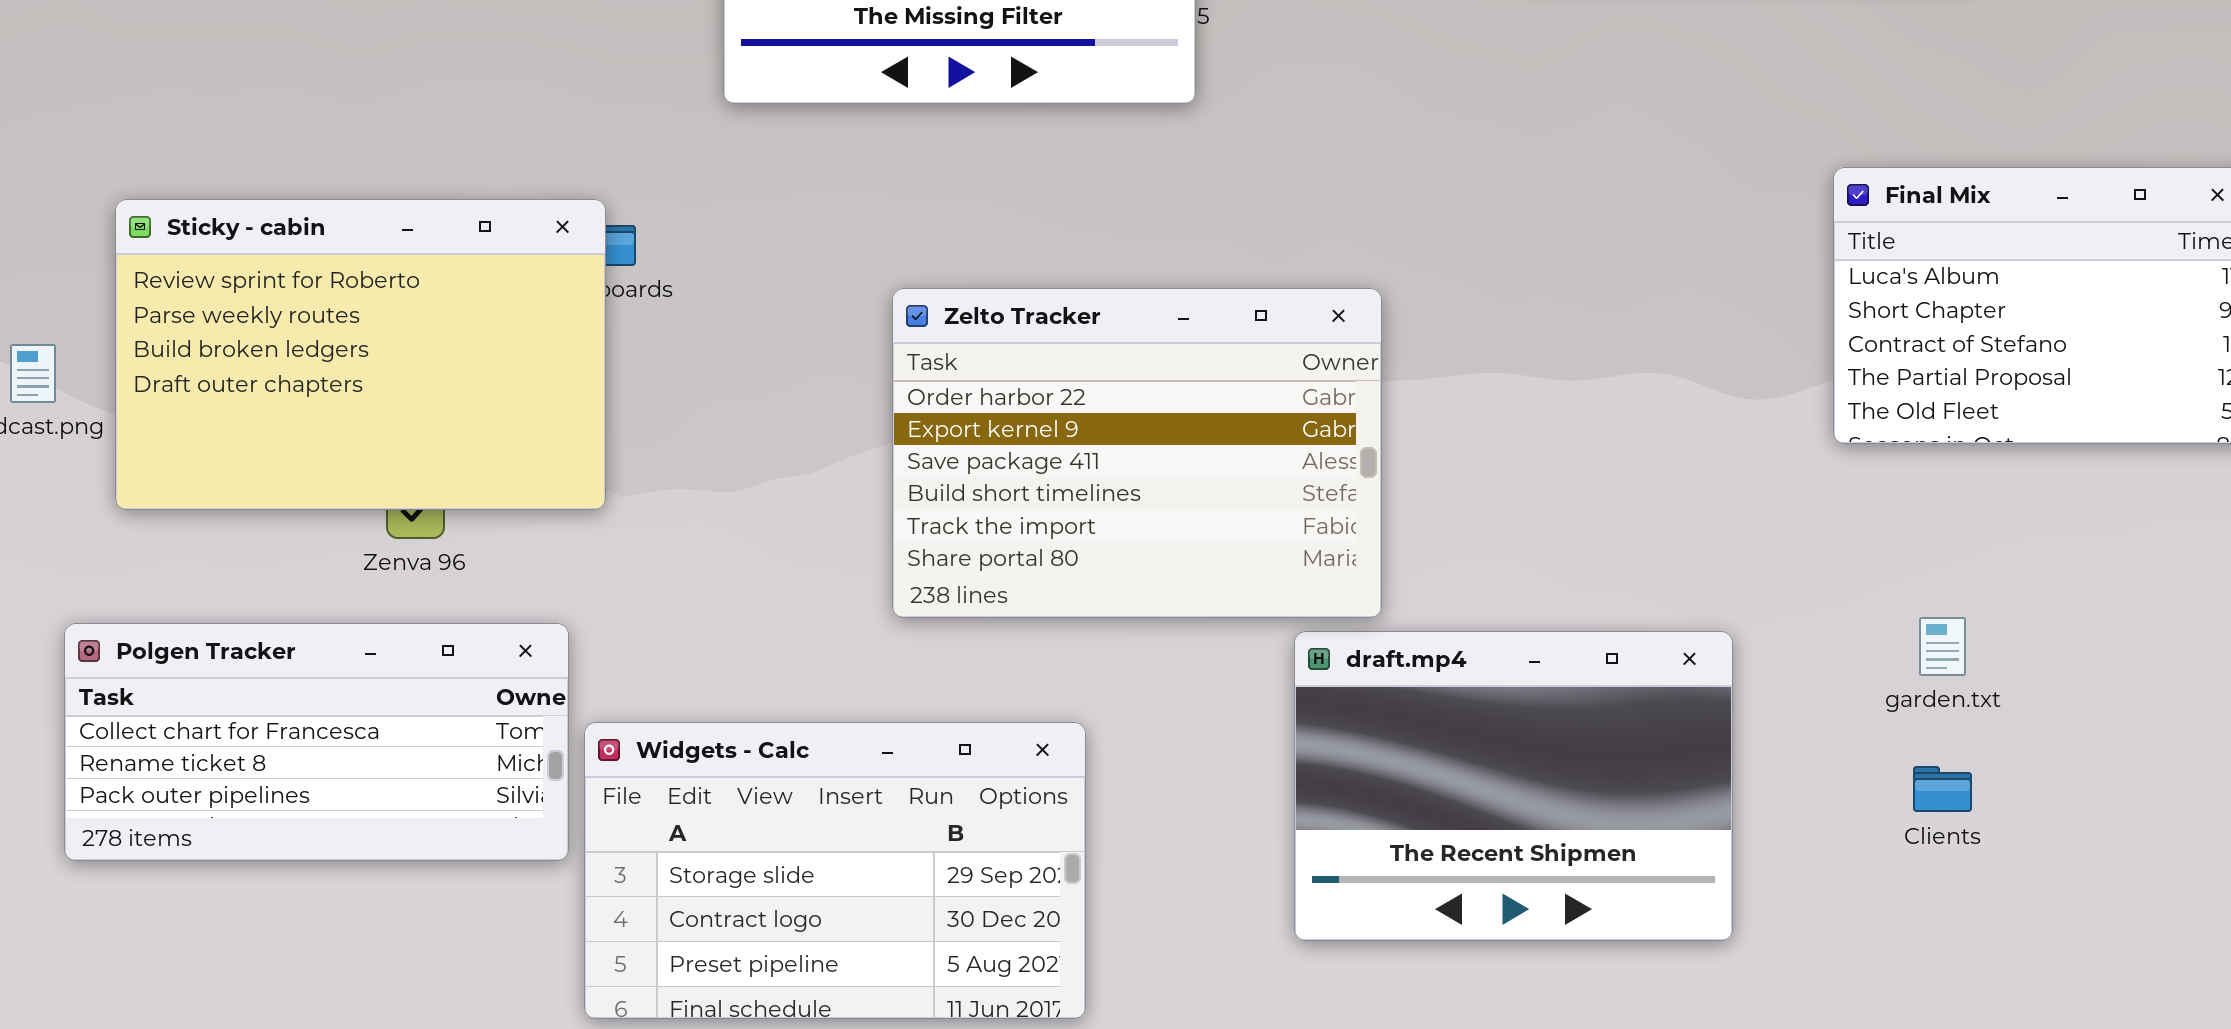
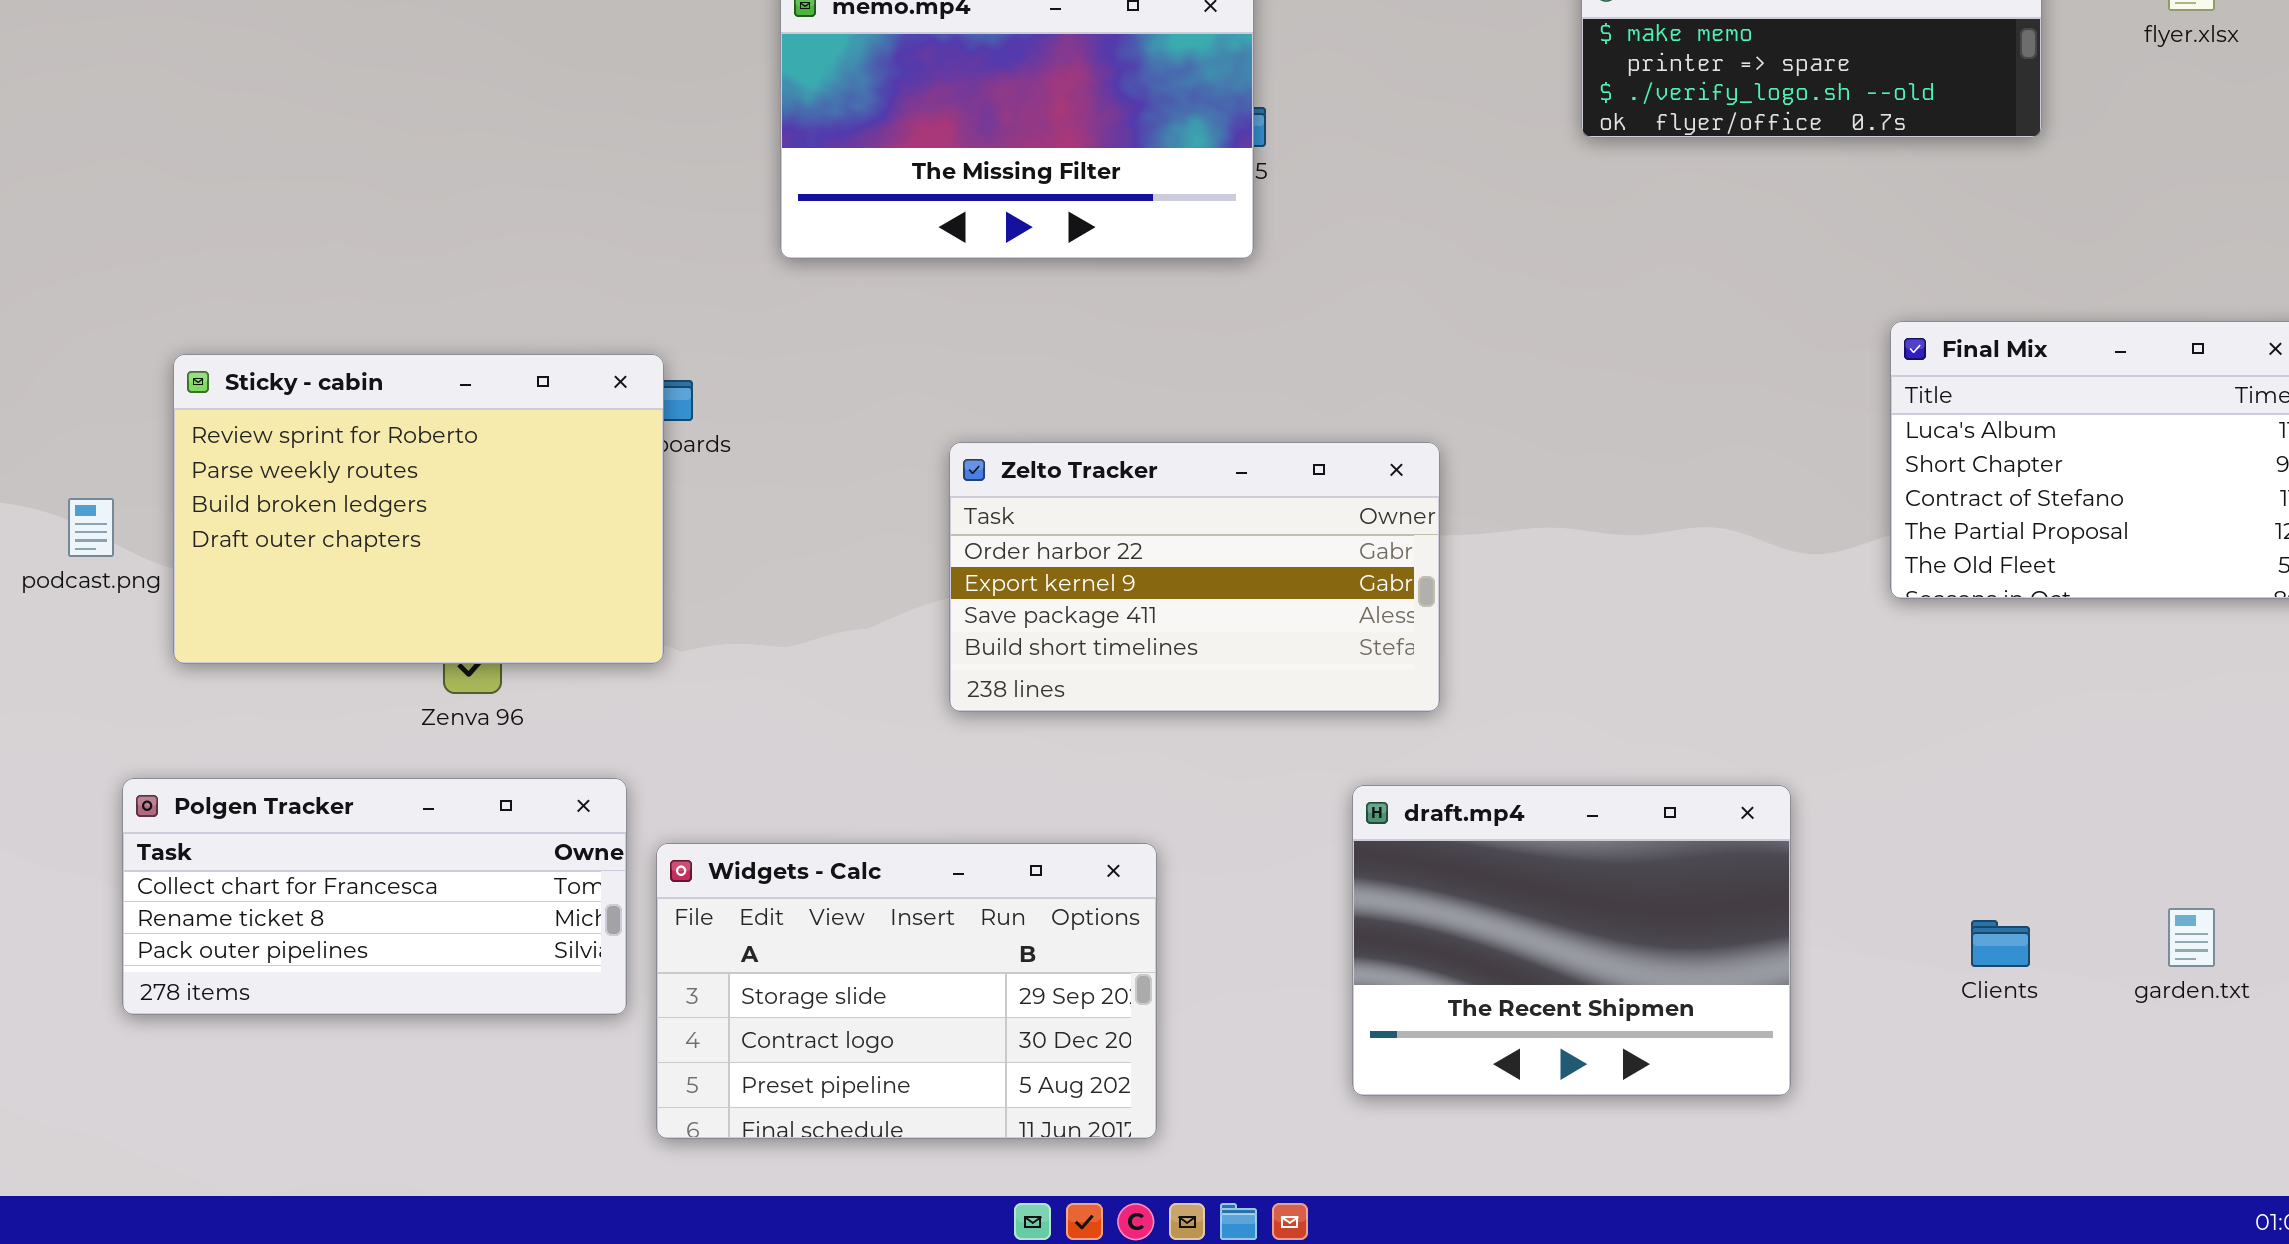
Zelto Tracker: [892,288,1382,618] -> [949,442,1440,712], resized
garden.txt: [1919,617,1966,676] -> [2168,908,2215,967], moved
Widgets - Calc: [584,722,1086,1019] -> [656,843,1157,1139], moved

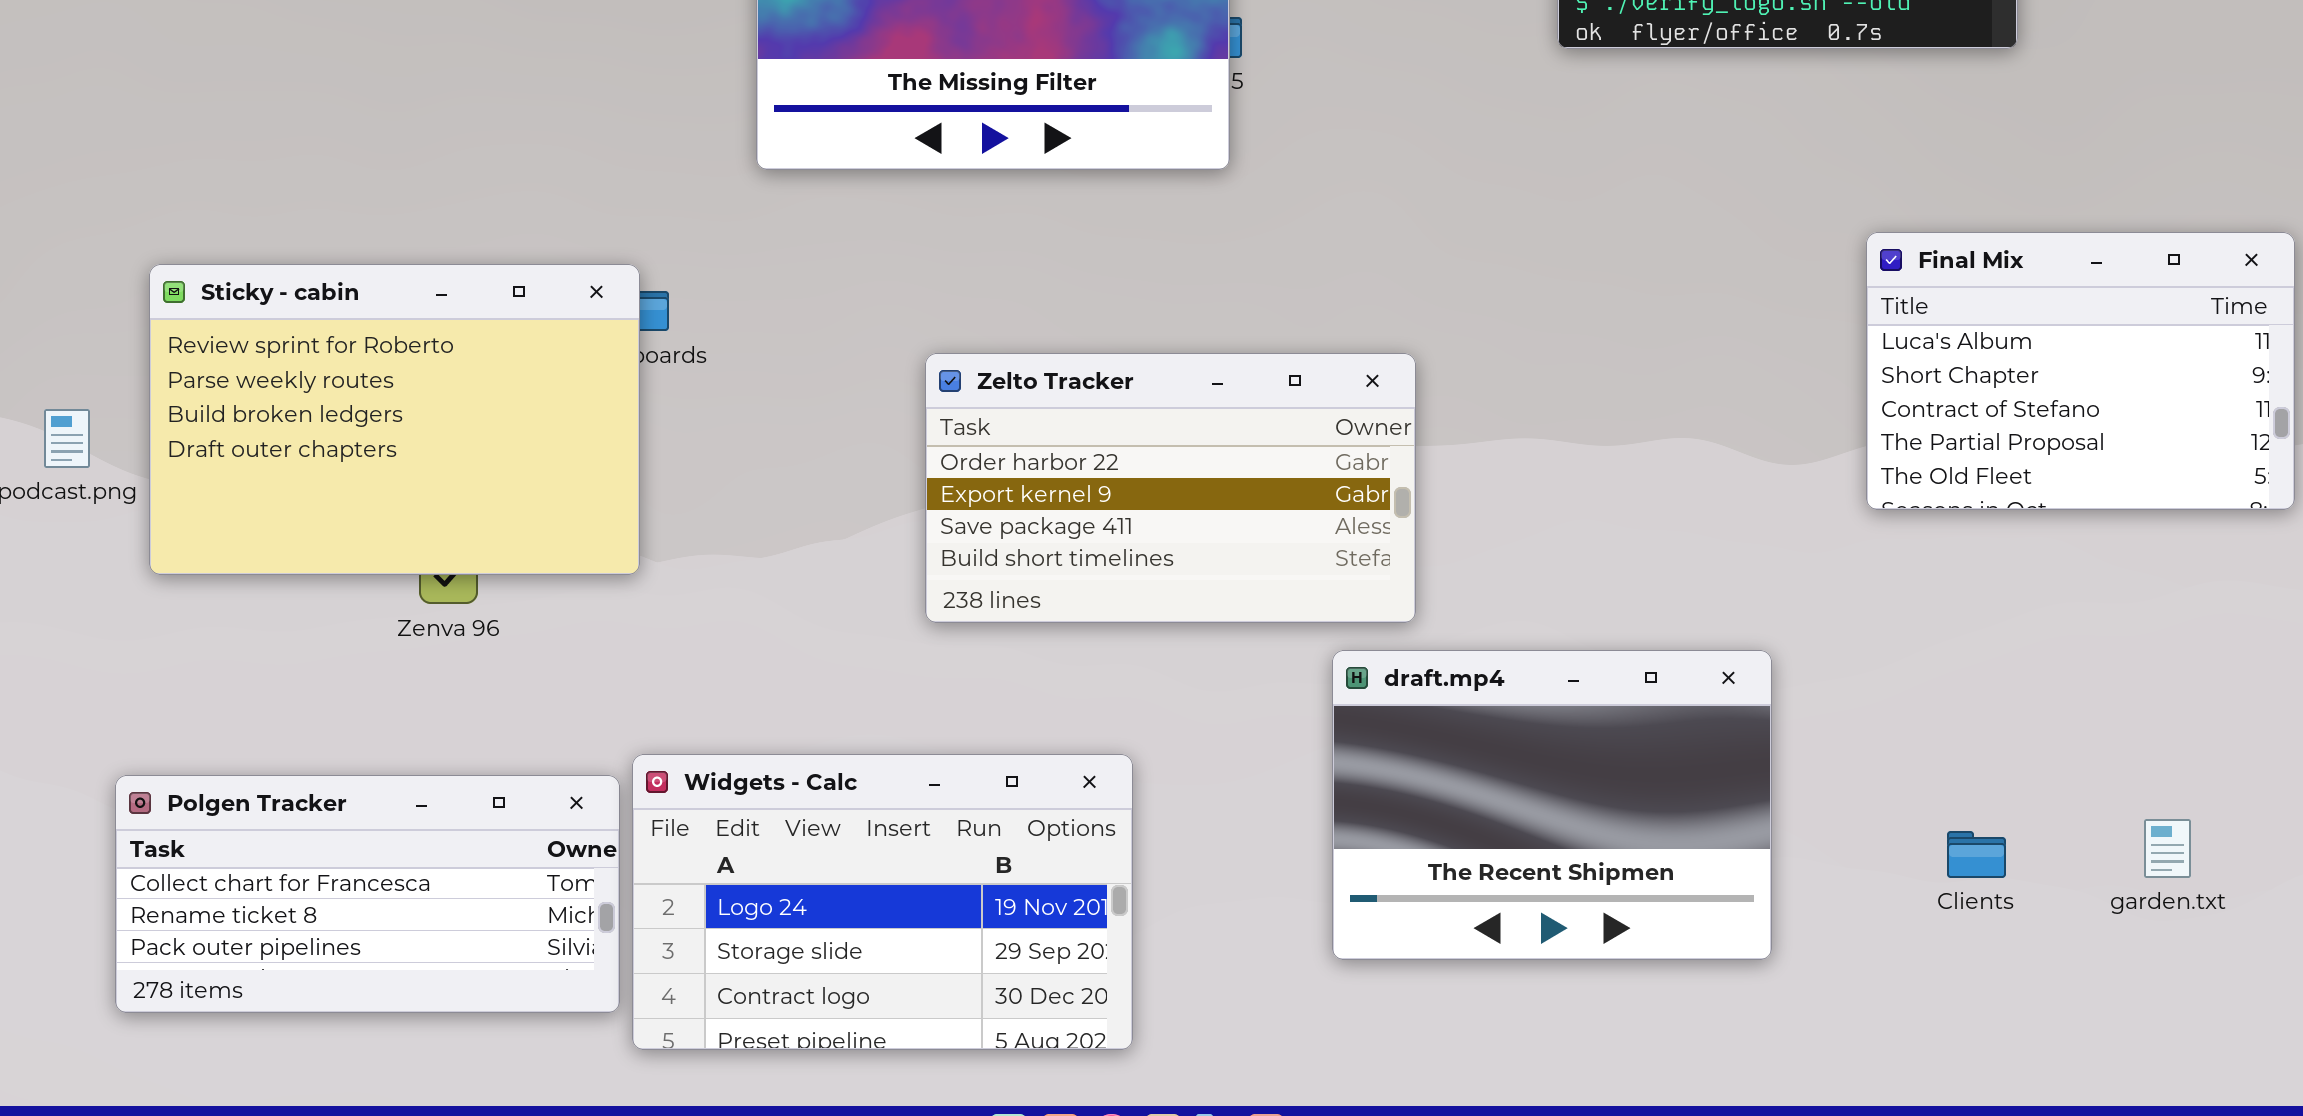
Polgen Tracker: [122,778,627,1015] -> [115,775,620,1013], moved
draft.mp4: [1352,785,1791,1096] -> [1332,650,1772,960], moved
Widgets - Calc: [656,843,1157,1139] -> [632,754,1133,1050], scrolled up 1 row

